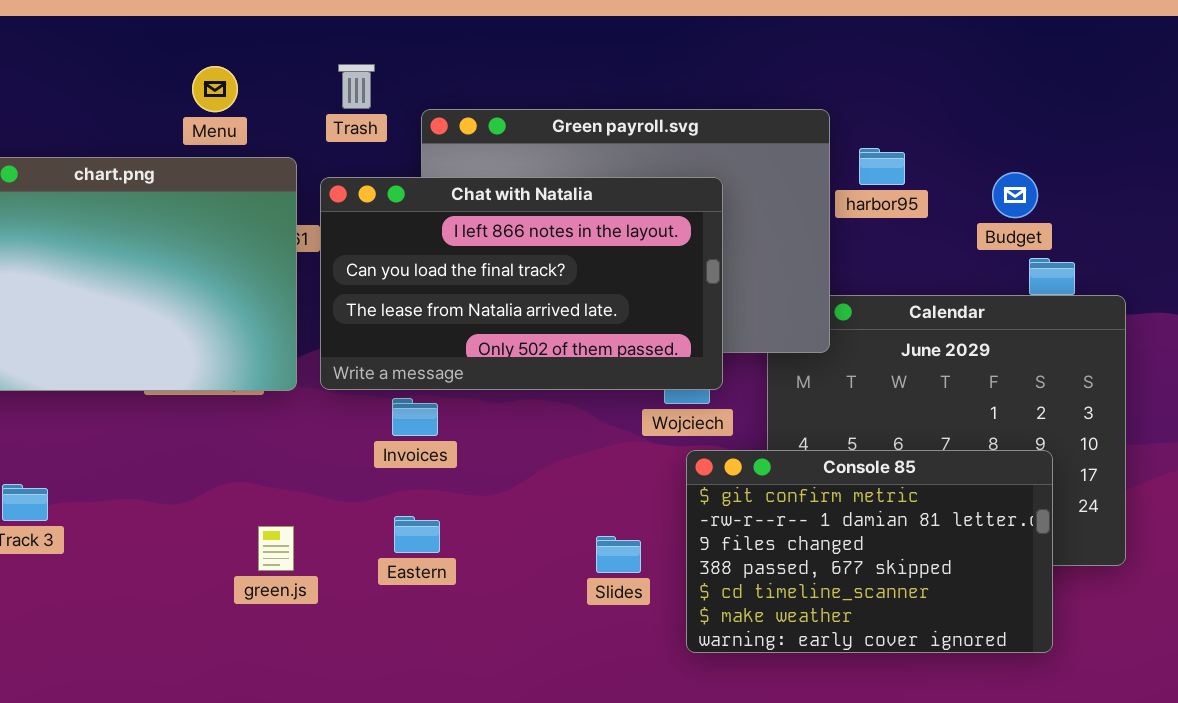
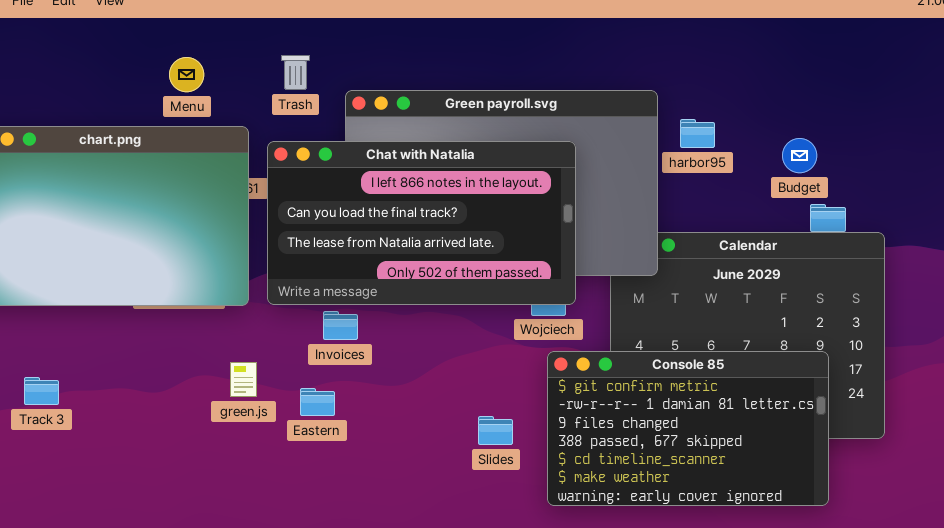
Eastern: [394,516,440,553] -> [300,388,335,416], moved
green.js: [258,526,294,571] -> [230,362,257,397], moved

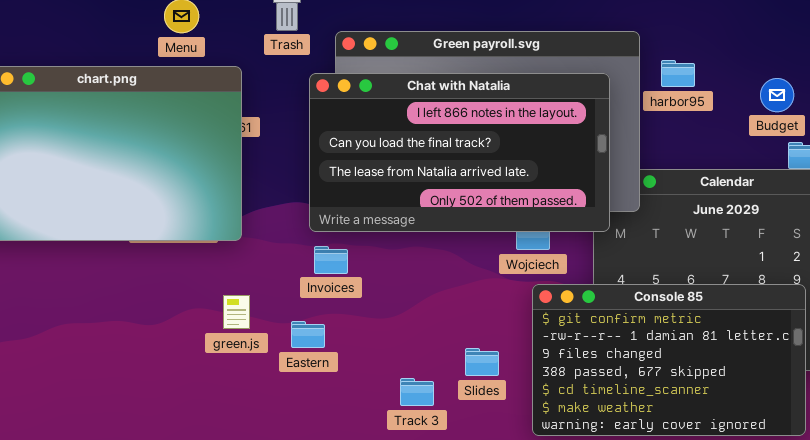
Chat with Natalia: [267,141,576,305] -> [309,73,610,232], moved
Track 3: [24,377,59,405] -> [400,378,434,406], moved

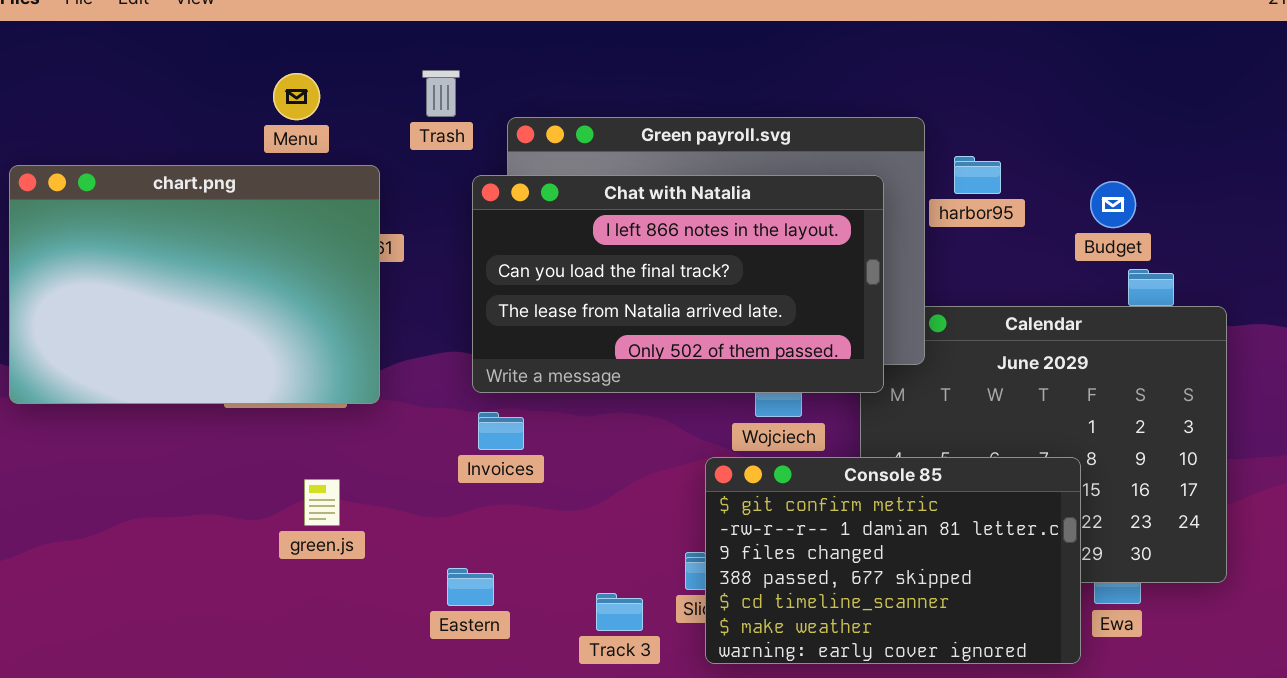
Console 85: [532,284,806,436] -> [705,457,1081,664], moved
green.js: [223,295,250,329] -> [304,479,340,526], moved
Eastern: [291,321,325,348] -> [447,568,494,606], moved

